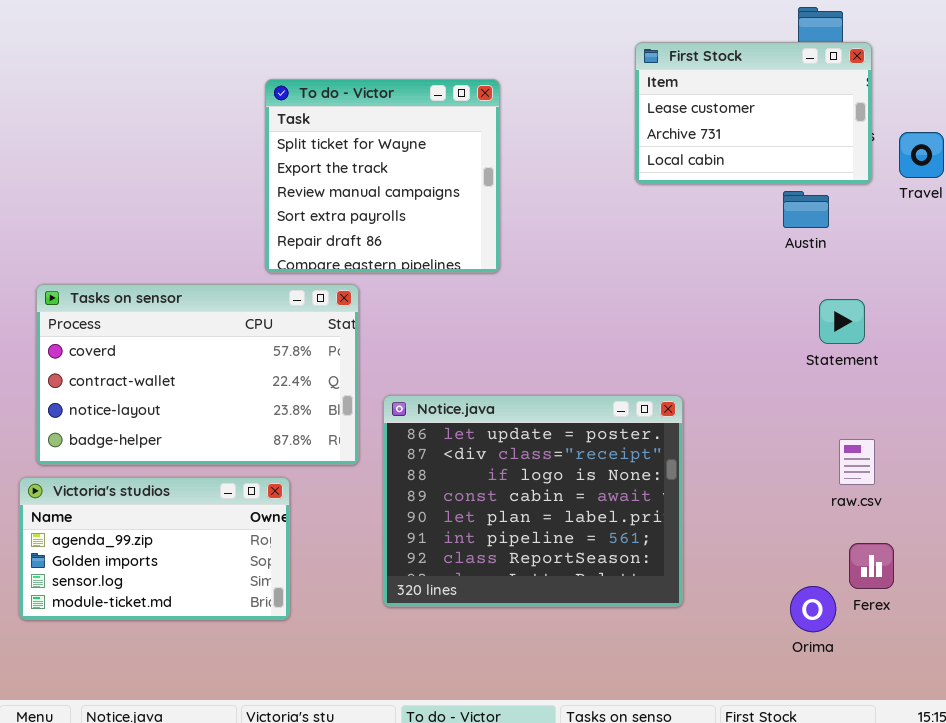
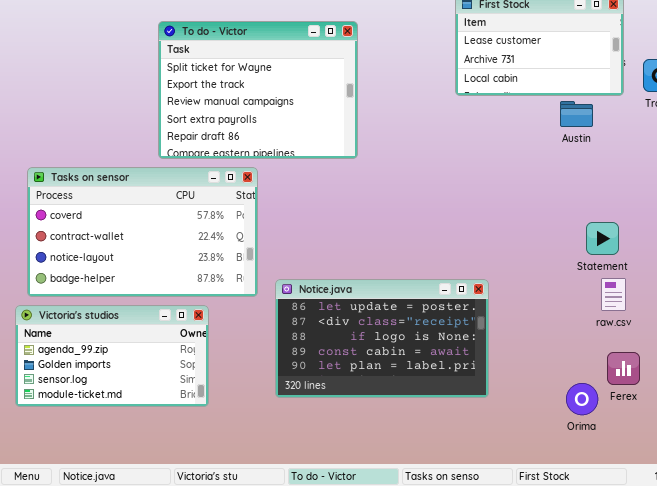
To do - Victor: [265,79,500,273] -> [158,21,358,159], resized
Statement: [819,299,865,344] -> [586,222,619,255], moved
Notice.java: [383,395,683,607] -> [275,279,489,398], resized

